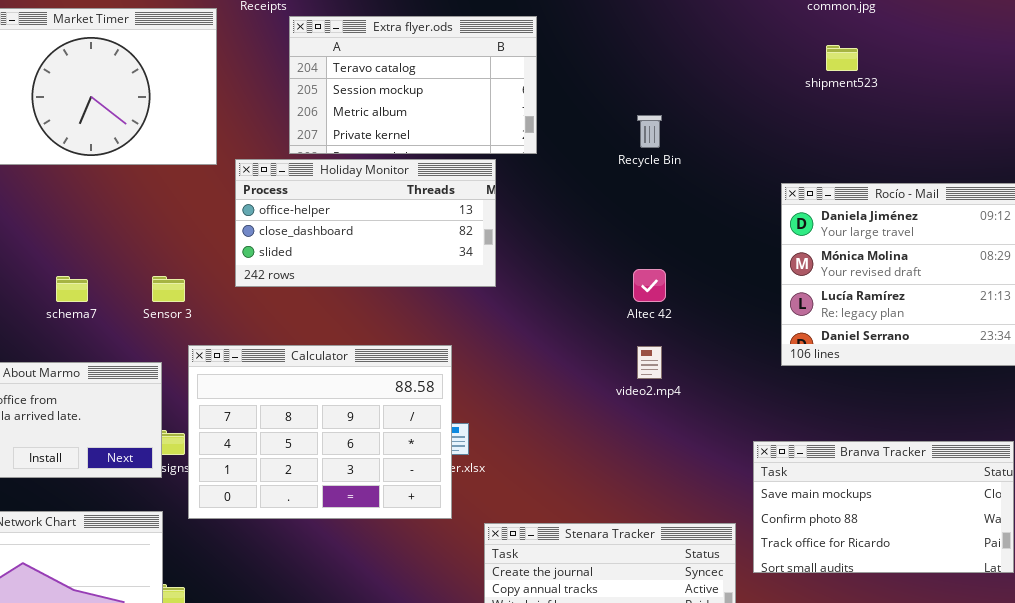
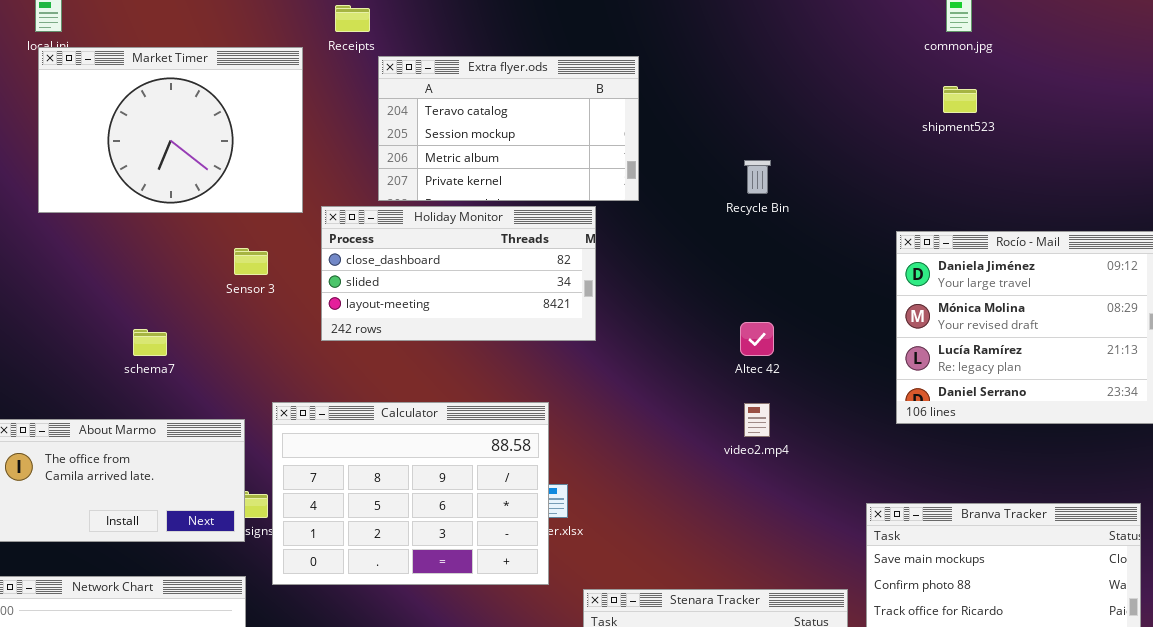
Holiday Monitor: [235,159,496,287] -> [321,206,596,341], scrolled down 1 row
Sensor 3: [152,276,185,302] -> [234,248,268,275], moved

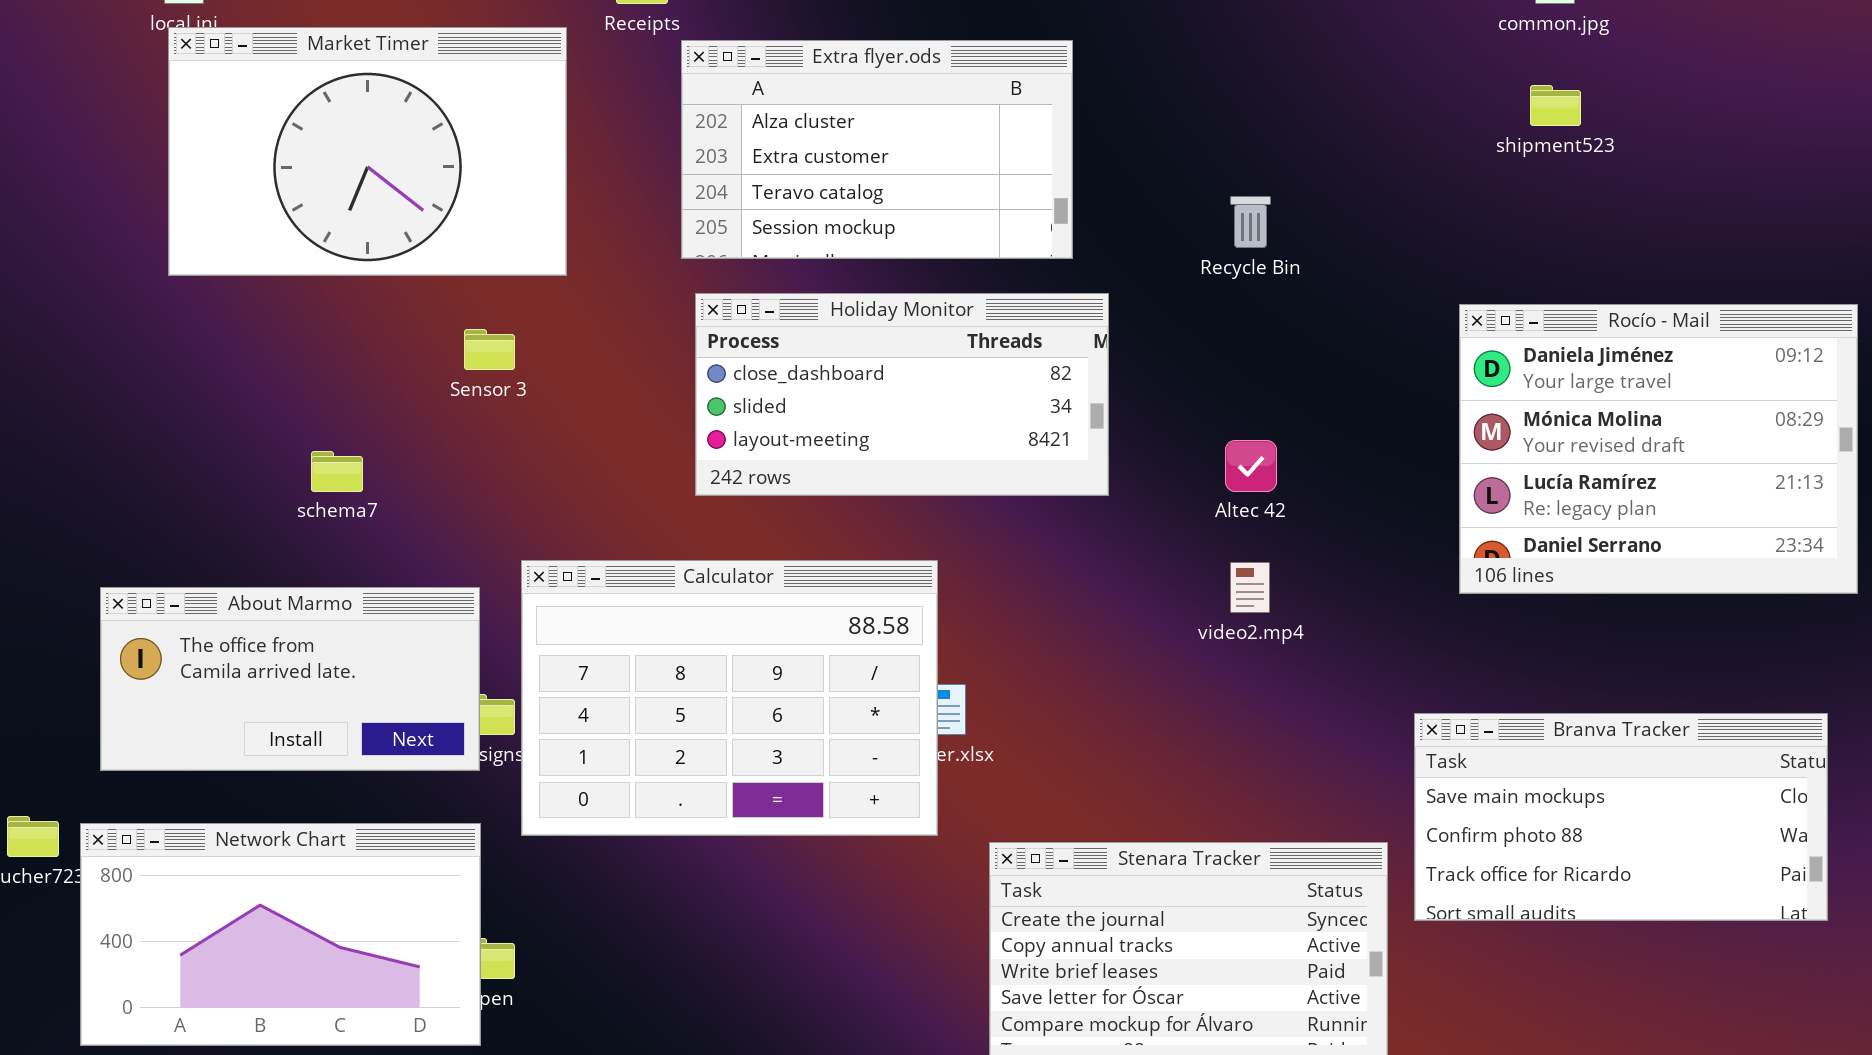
Extra flyer.ods: [378,56,639,201] -> [681,40,1073,259], scrolled up 2 rows
Holiday Monitor: [321,206,596,341] -> [695,293,1109,496], moved

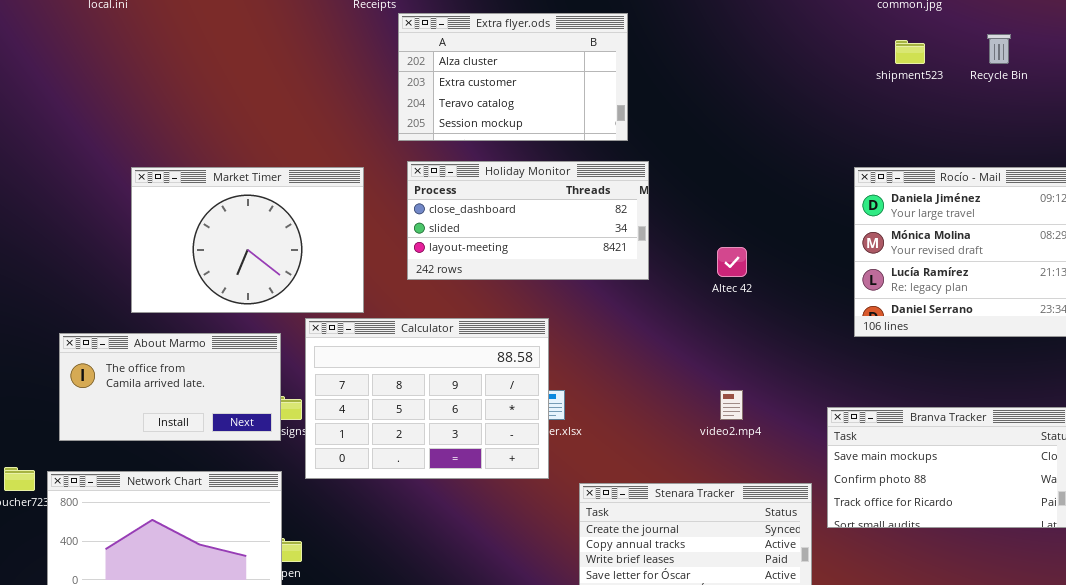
Market Timer: [168,27,567,276] -> [131,167,364,313], moved
Recycle Bin: [1230,196,1271,248] -> [987,34,1011,64], moved
video2.mp4: [1230,562,1270,613] -> [720,390,743,420], moved

